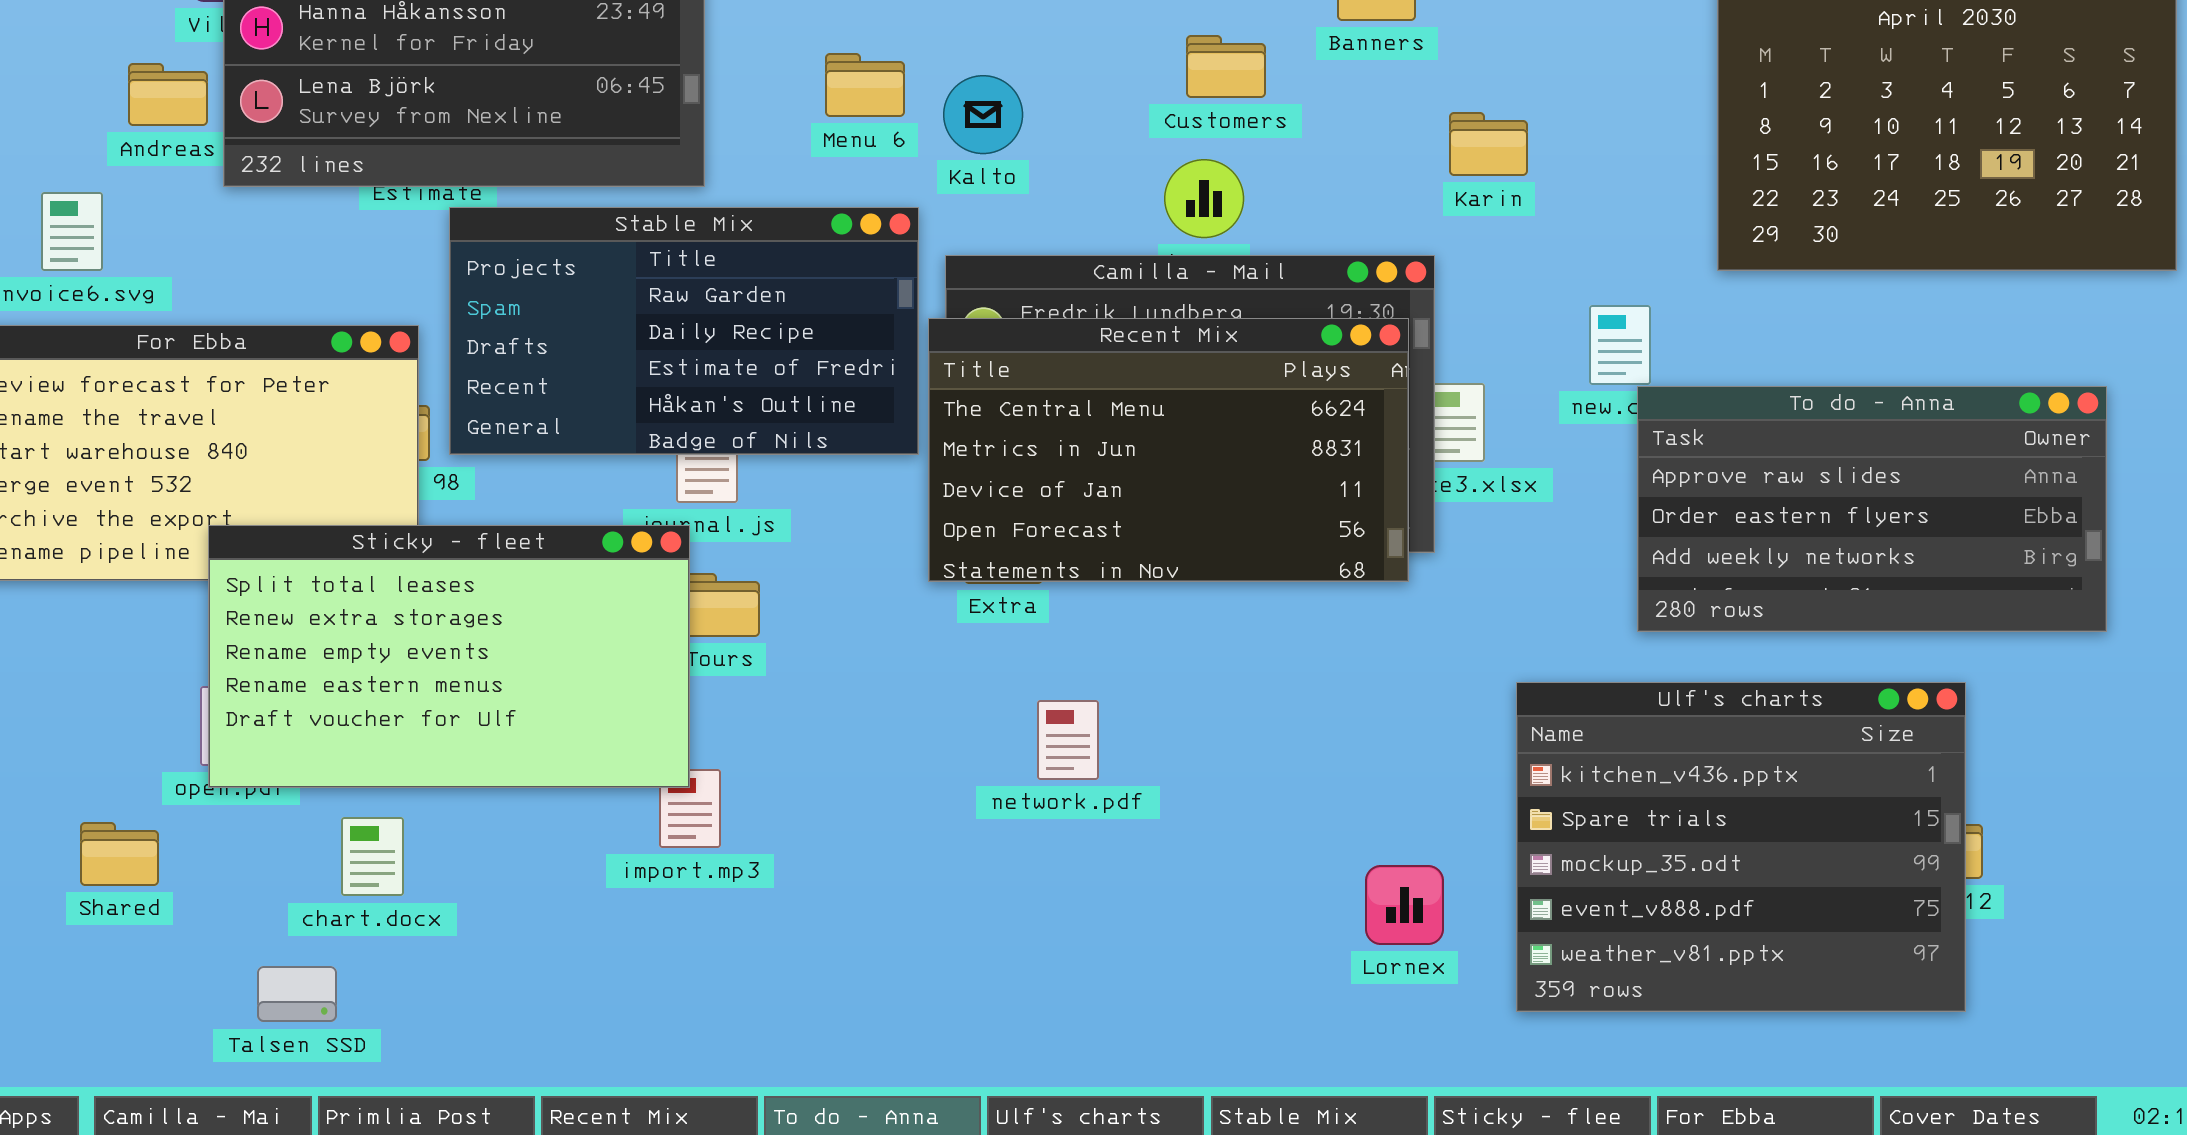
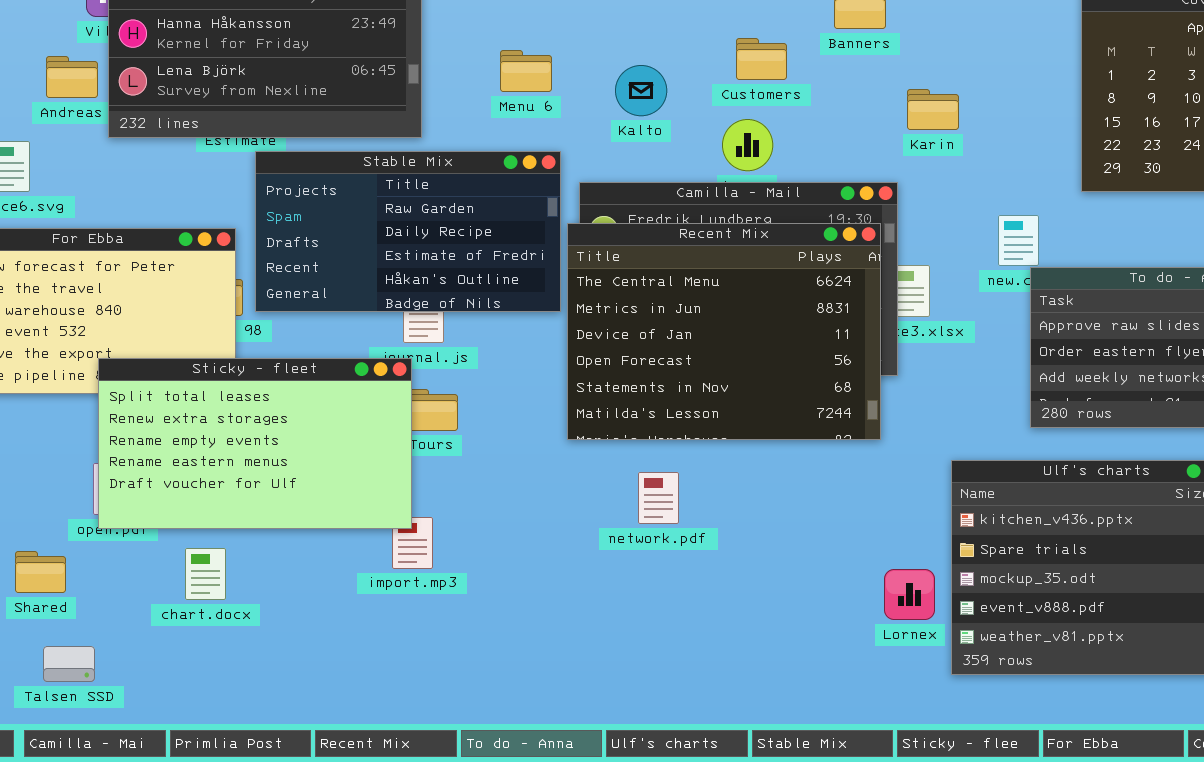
Kalto: [943,75,1023,154] -> [615,65,667,116], moved
Recent Mix: [928,318,1409,582] -> [567,223,881,440], resized
Lornex: [1365,865,1444,945] -> [884,569,935,620], moved
Talsen SSD: [257,966,337,1022] -> [43,646,95,682], moved

